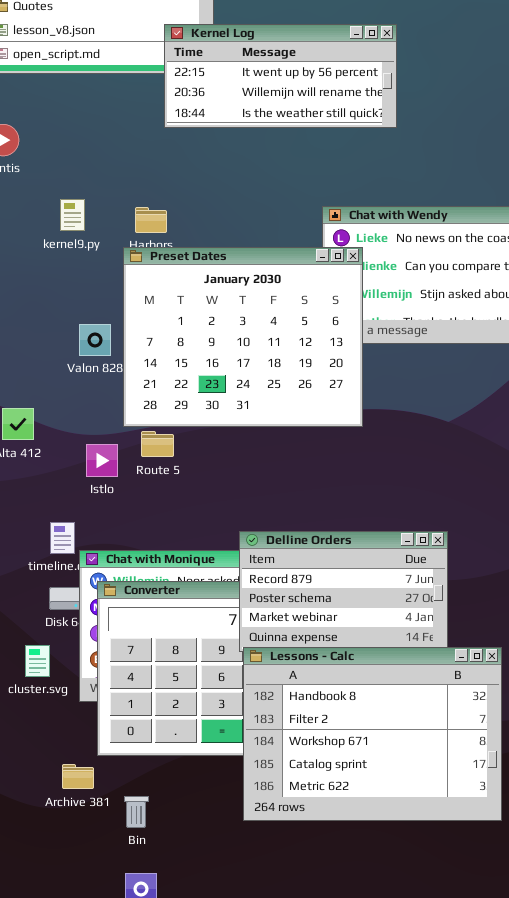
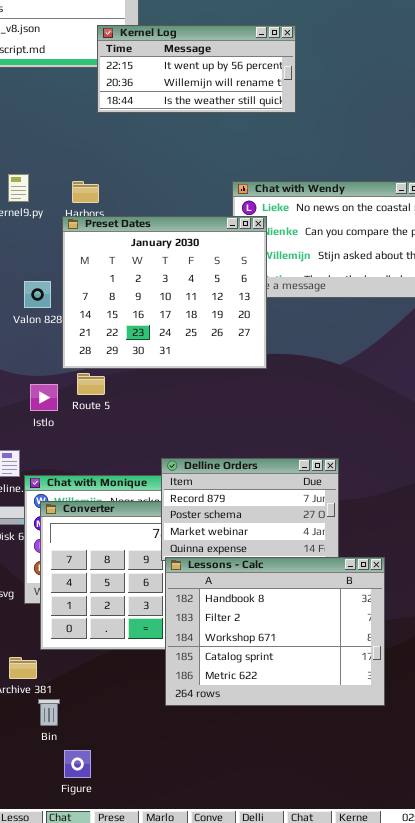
Bin: [124,796,149,828] -> [38,699,60,726], moved

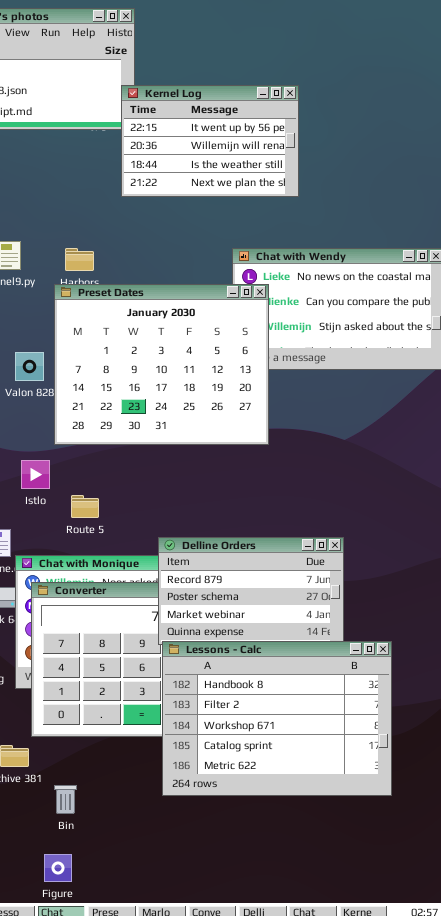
Kernel Log: [97,25,296,113] -> [121,85,299,197], resized
Route 5: [77,373,105,395] -> [71,495,99,518], moved
Bin: [38,699,60,726] -> [54,785,77,814], moved
Figure: [64,750,91,778] -> [44,854,72,882], moved

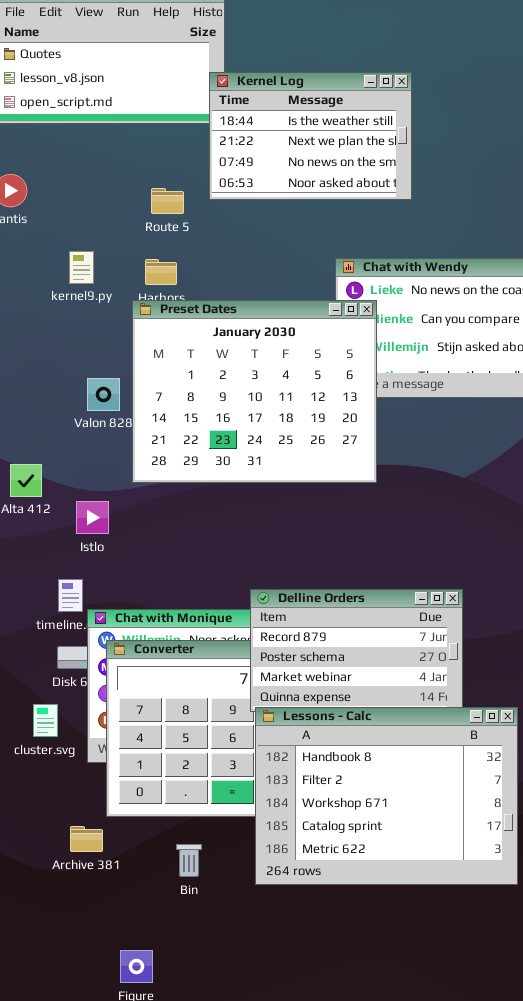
Kernel Log: [121,85,299,197] -> [209,72,412,200], scrolled down 2 rows
Istlo: [21,460,50,489] -> [76,501,109,534], moved
Route 5: [71,495,99,518] -> [151,188,184,214], moved
Bin: [54,785,77,814] -> [176,844,202,877], moved

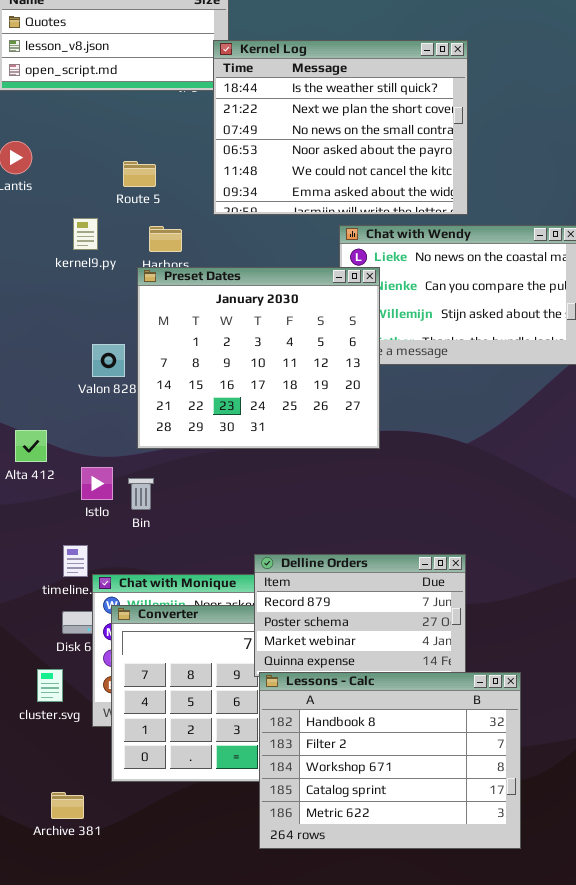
Kernel Log: [209,72,412,200] -> [213,40,468,215], resized
Route 5: [151,188,184,214] -> [123,161,156,187], moved
Archive 381: [70,826,103,852] -> [51,792,84,819], moved
Bin: [176,844,202,877] -> [128,478,154,510], moved

